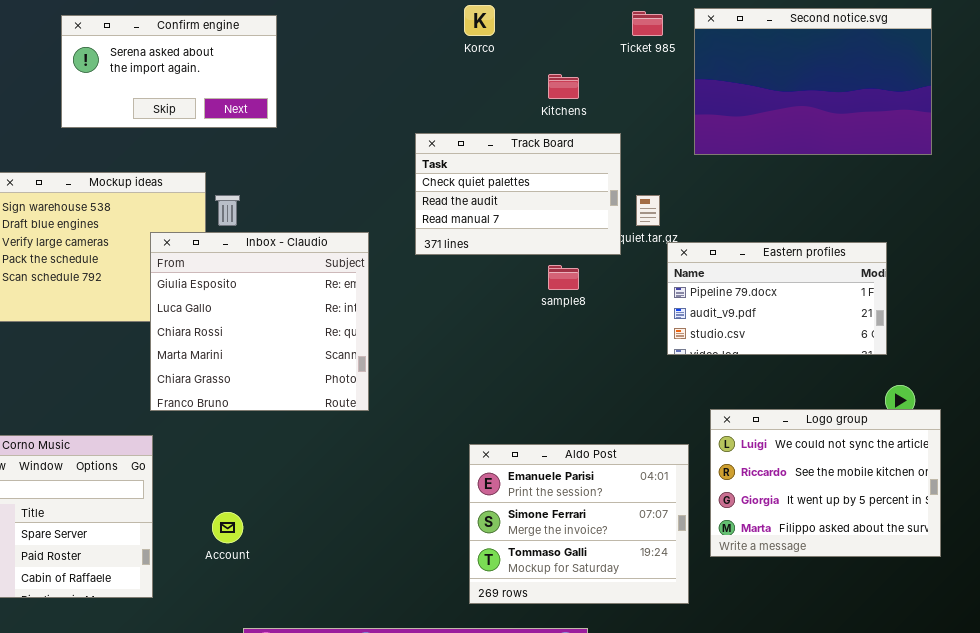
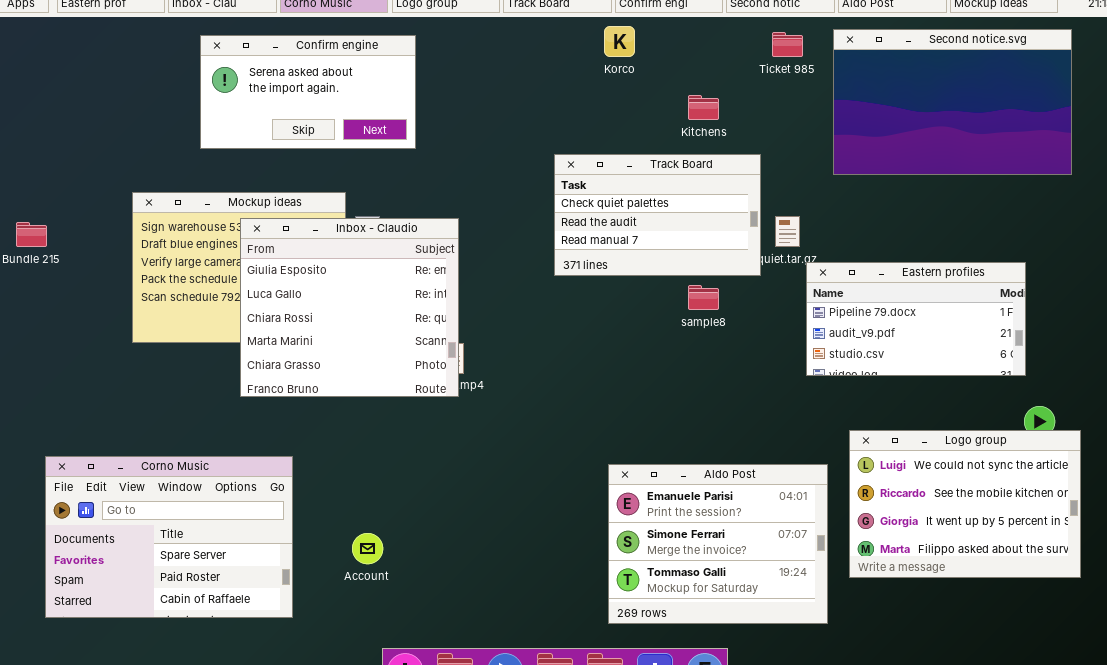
Inbox - Claudio: [150,232,369,411] -> [240,218,459,397], moved

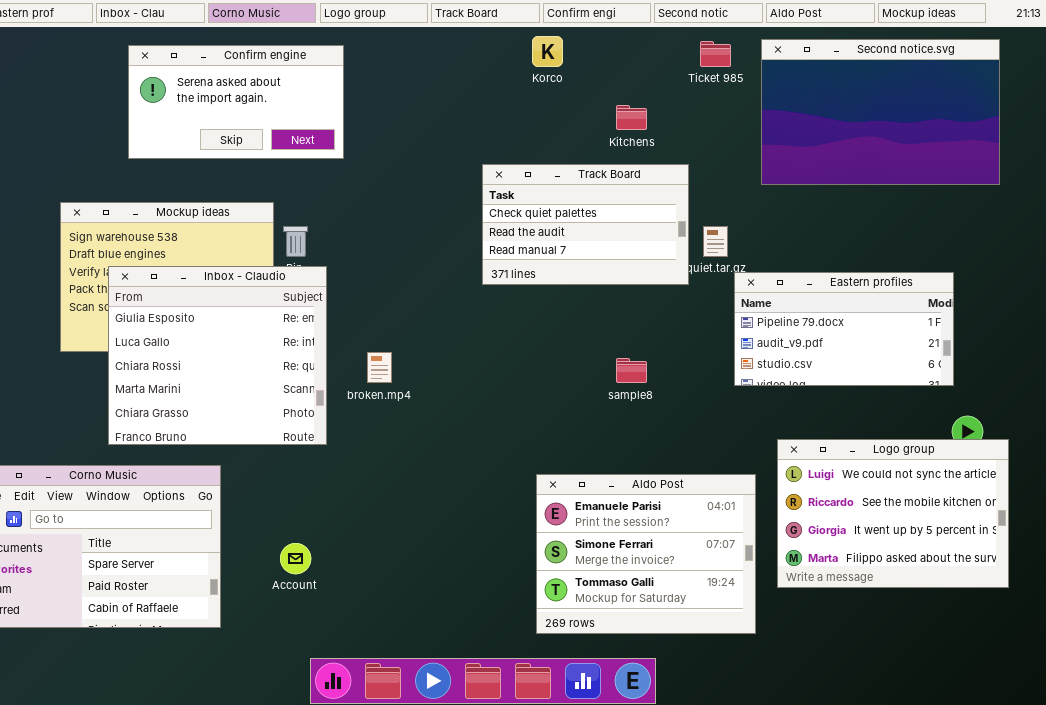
Inbox - Claudio: [240,218,459,397] -> [108,266,327,445], moved
sample8: [688,285,719,310] -> [616,358,647,383], moved

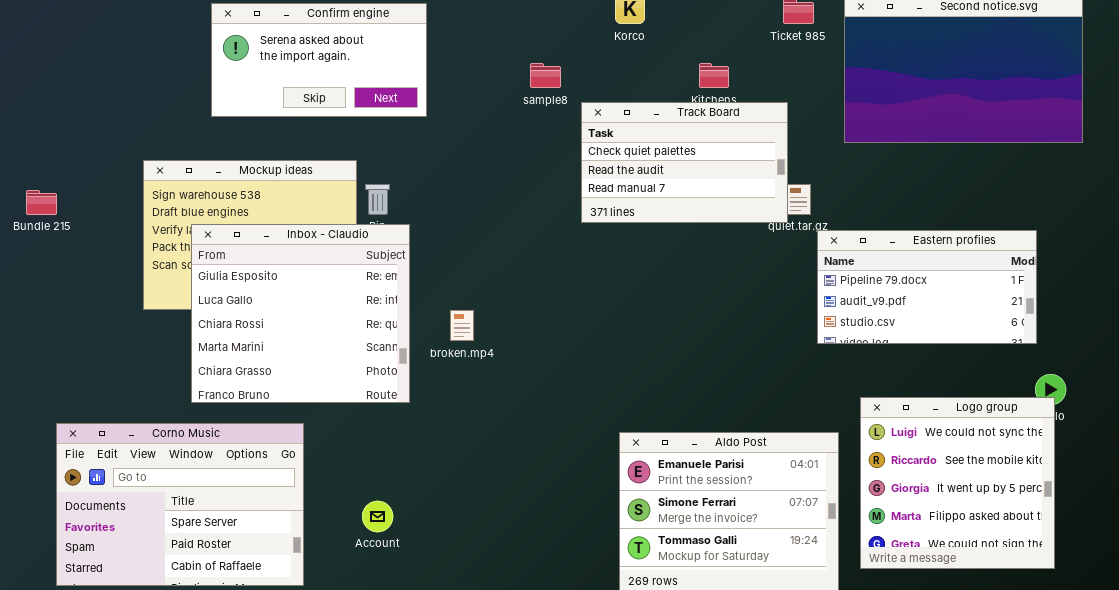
Track Board: [482,164,689,285] -> [581,102,788,223], moved
sample8: [616,358,647,383] -> [530,63,561,88], moved
Logo group: [777,439,1009,588] -> [860,397,1055,569], resized

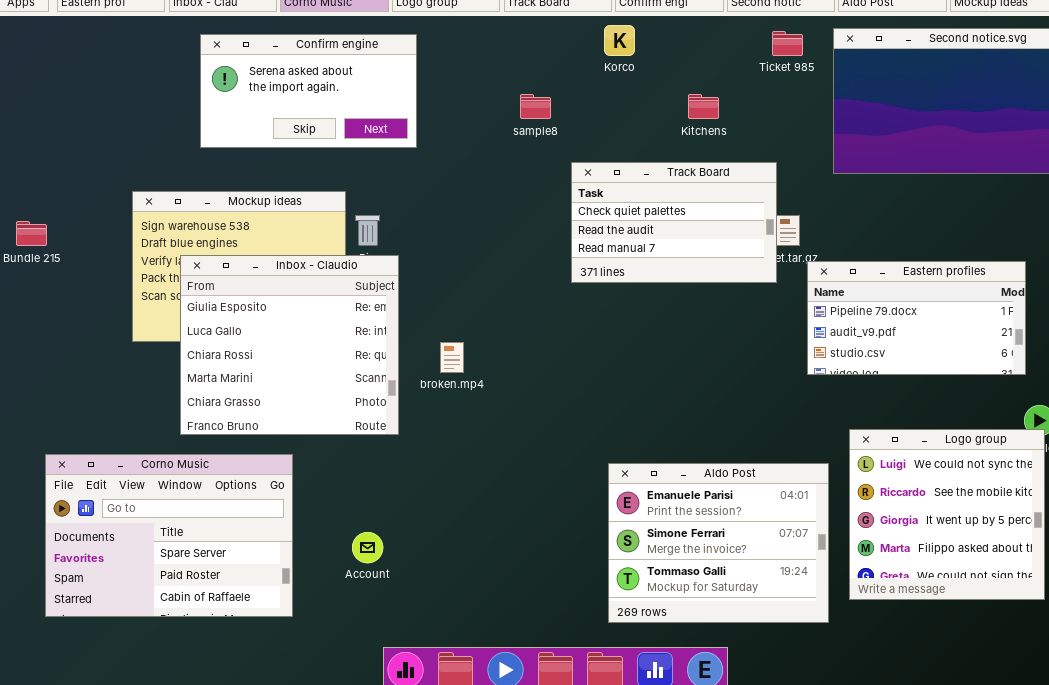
Track Board: [581,102,788,223] -> [571,162,777,283], moved

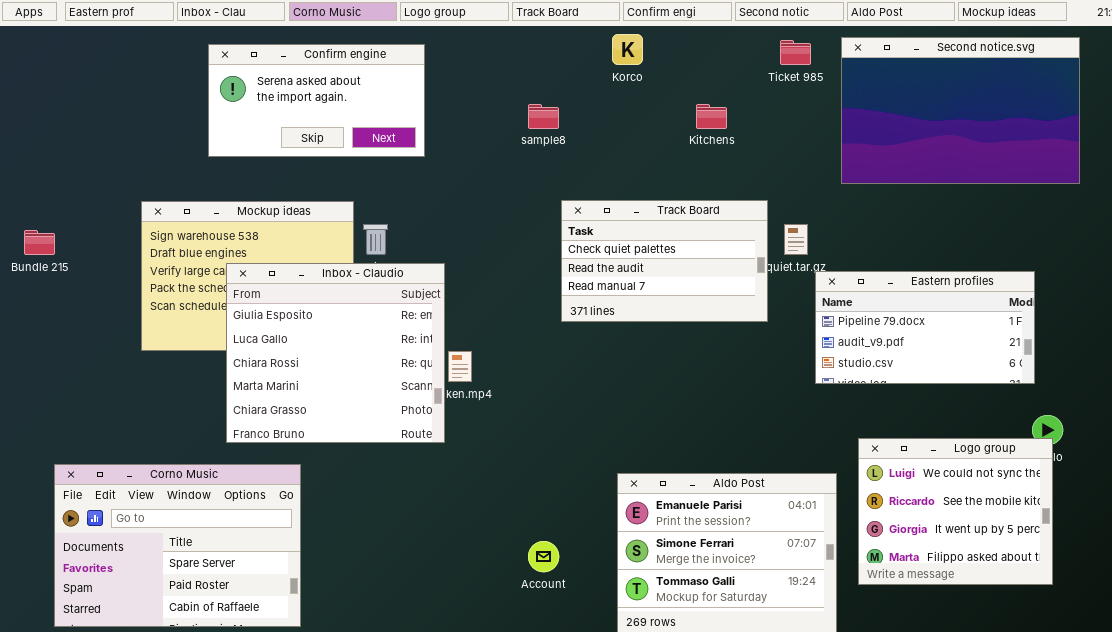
Track Board: [571,162,777,283] -> [561,200,768,322], moved
Inbox - Claudio: [180,255,399,435] -> [226,263,445,443], moved
Logo group: [849,429,1045,600] -> [858,438,1053,585], resized
Account: [352,532,383,563] -> [528,541,559,572], moved

